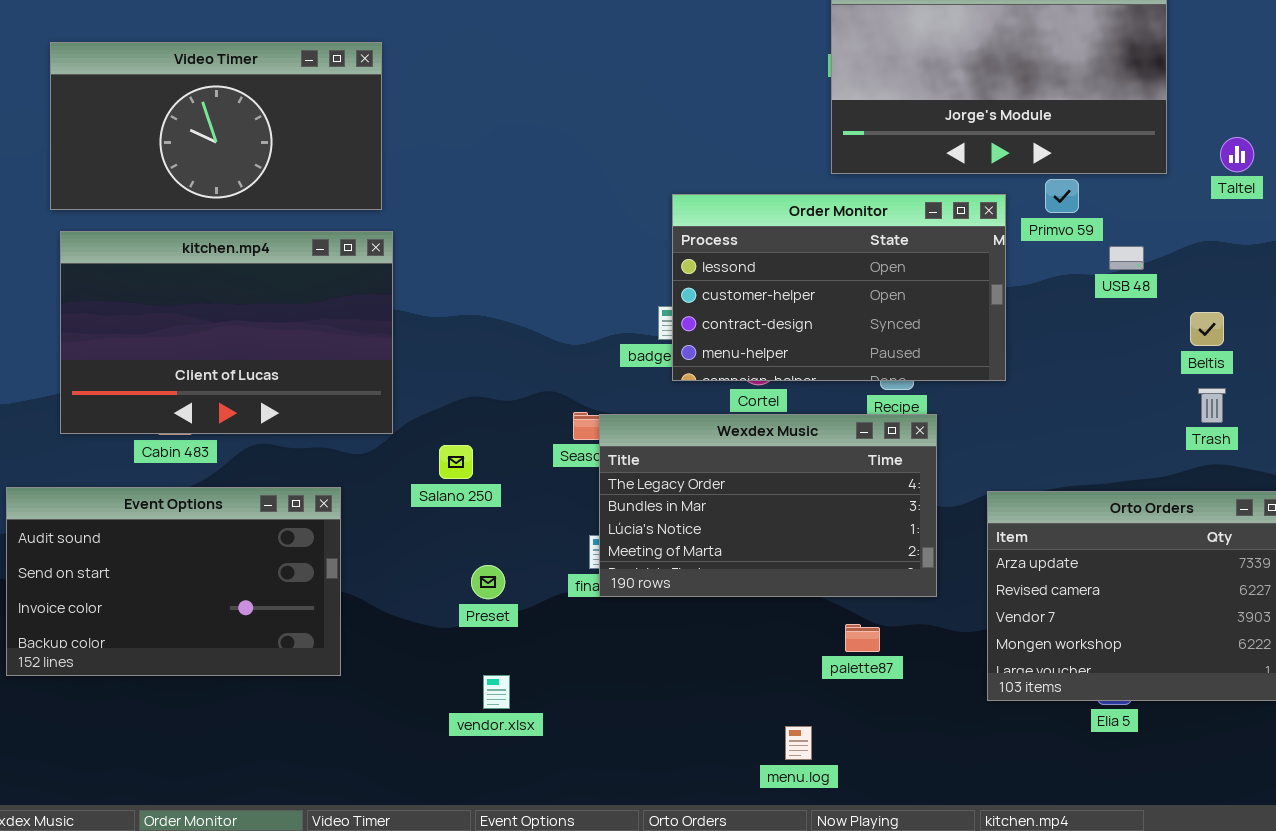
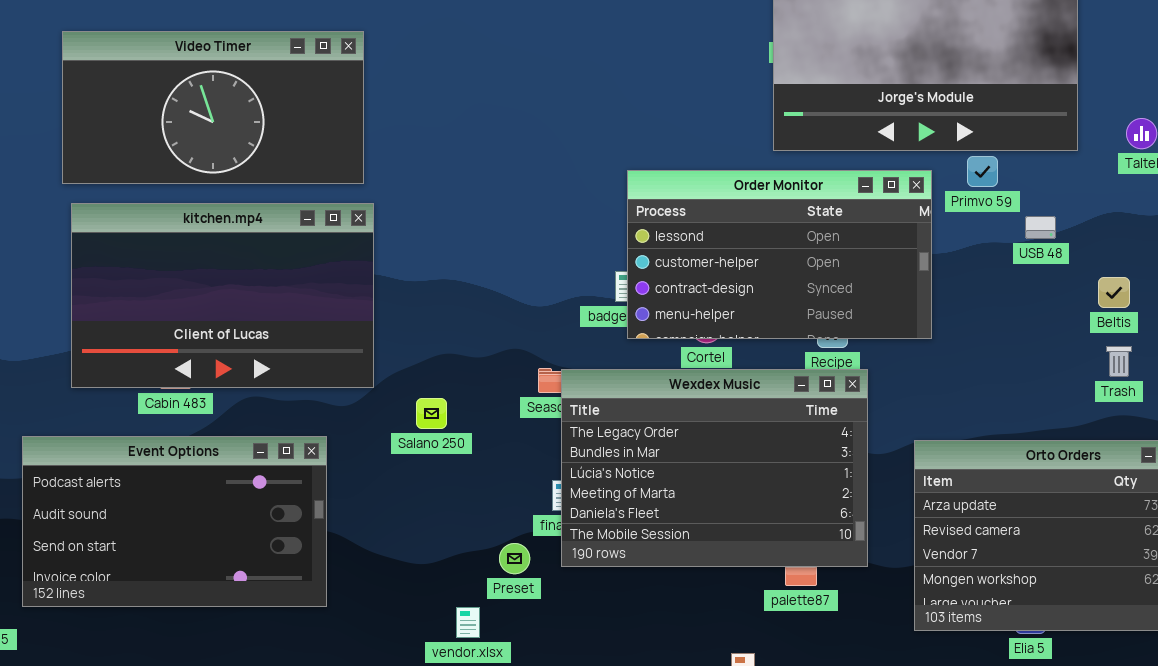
Wexdex Music: [599,414,937,597] -> [561,369,868,567], resized
Event Options: [6,487,341,676] -> [22,436,327,607], scrolled up 1 row
Preset: [471,565,505,599] -> [499,543,530,574], moved

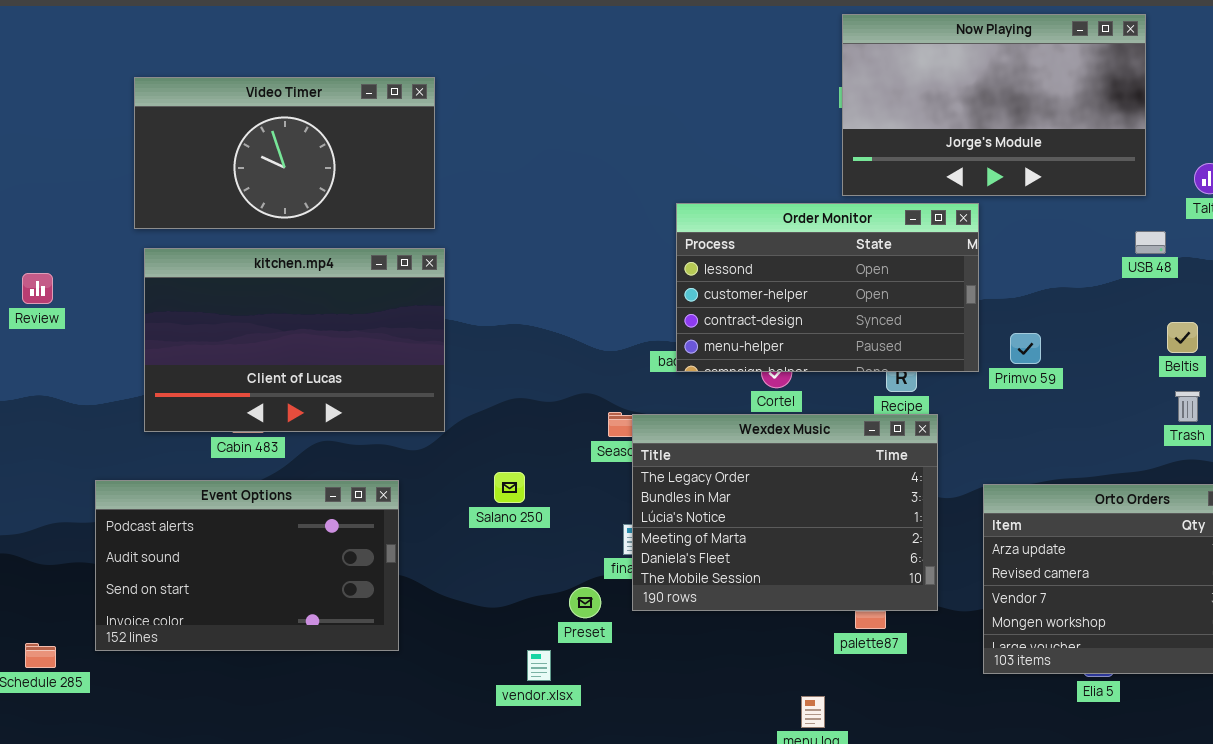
Primvo 59: [967,156,998,187] -> [1010,333,1041,364], moved
Order Monitor: [627,170,932,339] -> [676,203,979,372], moved
USB 48: [1025,216,1056,239] -> [1135,231,1166,254], moved
Salano 250: [416,398,447,429] -> [494,472,525,503], moved

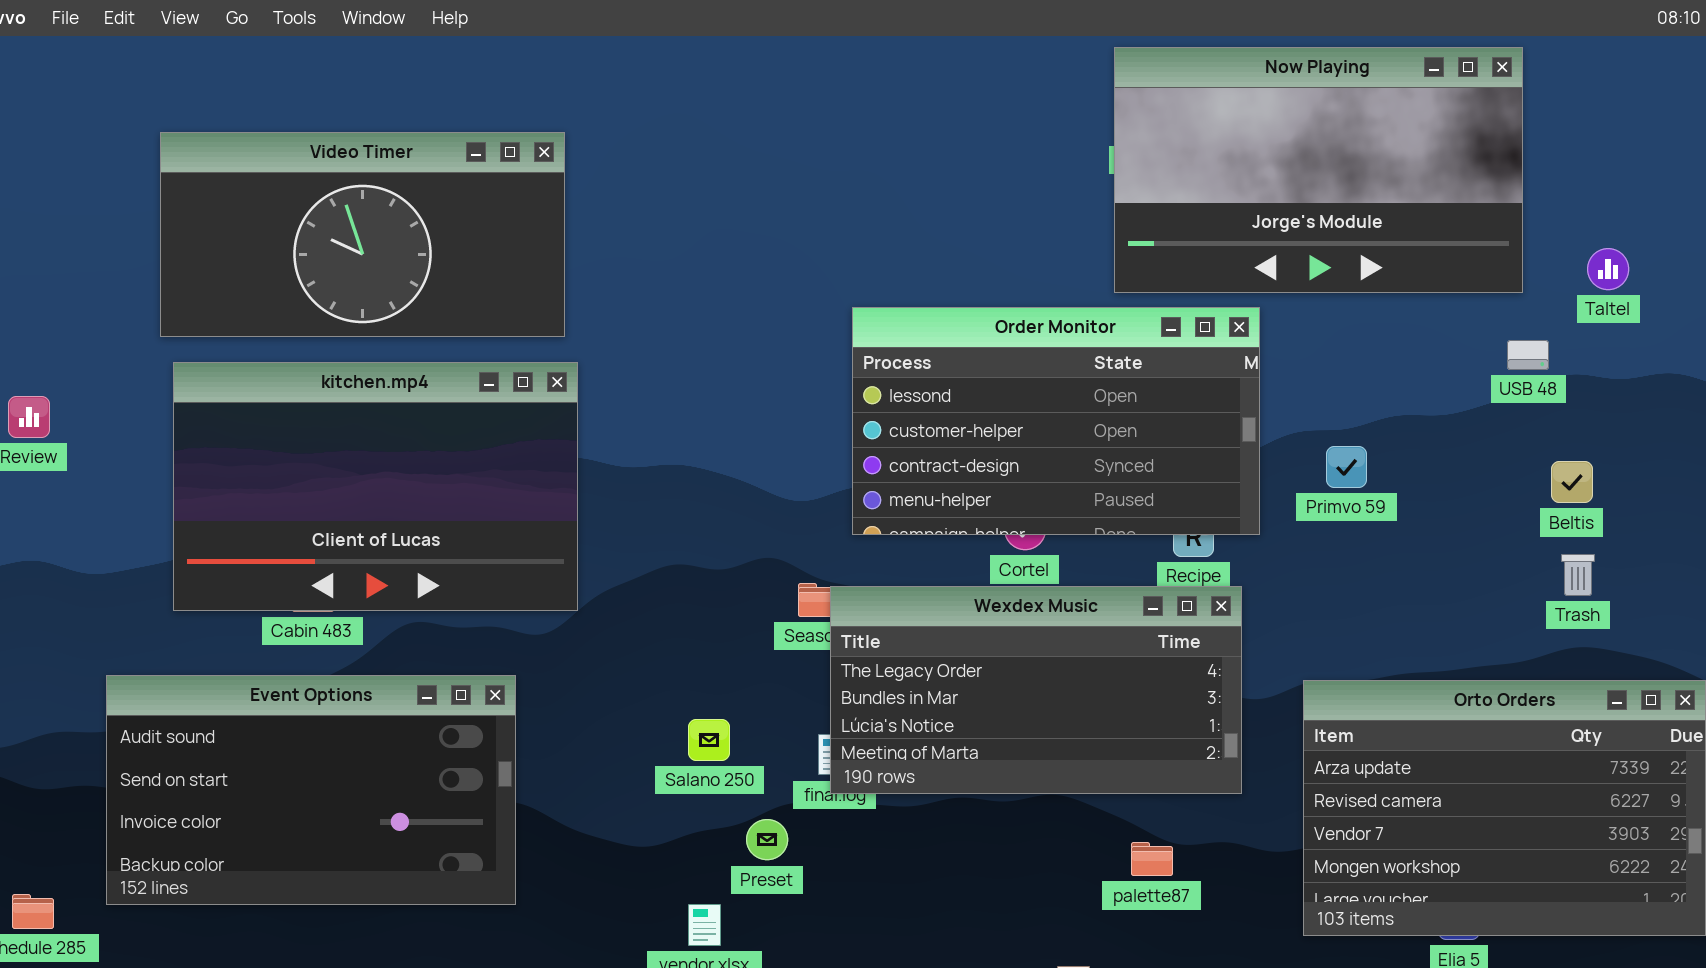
Order Monitor: [676,203,979,372] -> [852,307,1260,535], moved
Primvo 59: [1010,333,1041,364] -> [1326,446,1367,488], moved
Wexdex Music: [632,414,938,611] -> [830,586,1242,794], resized
Salano 250: [494,472,525,503] -> [688,719,730,761], moved
Event Options: [95,480,399,651] -> [106,675,516,905], scrolled down 1 row

